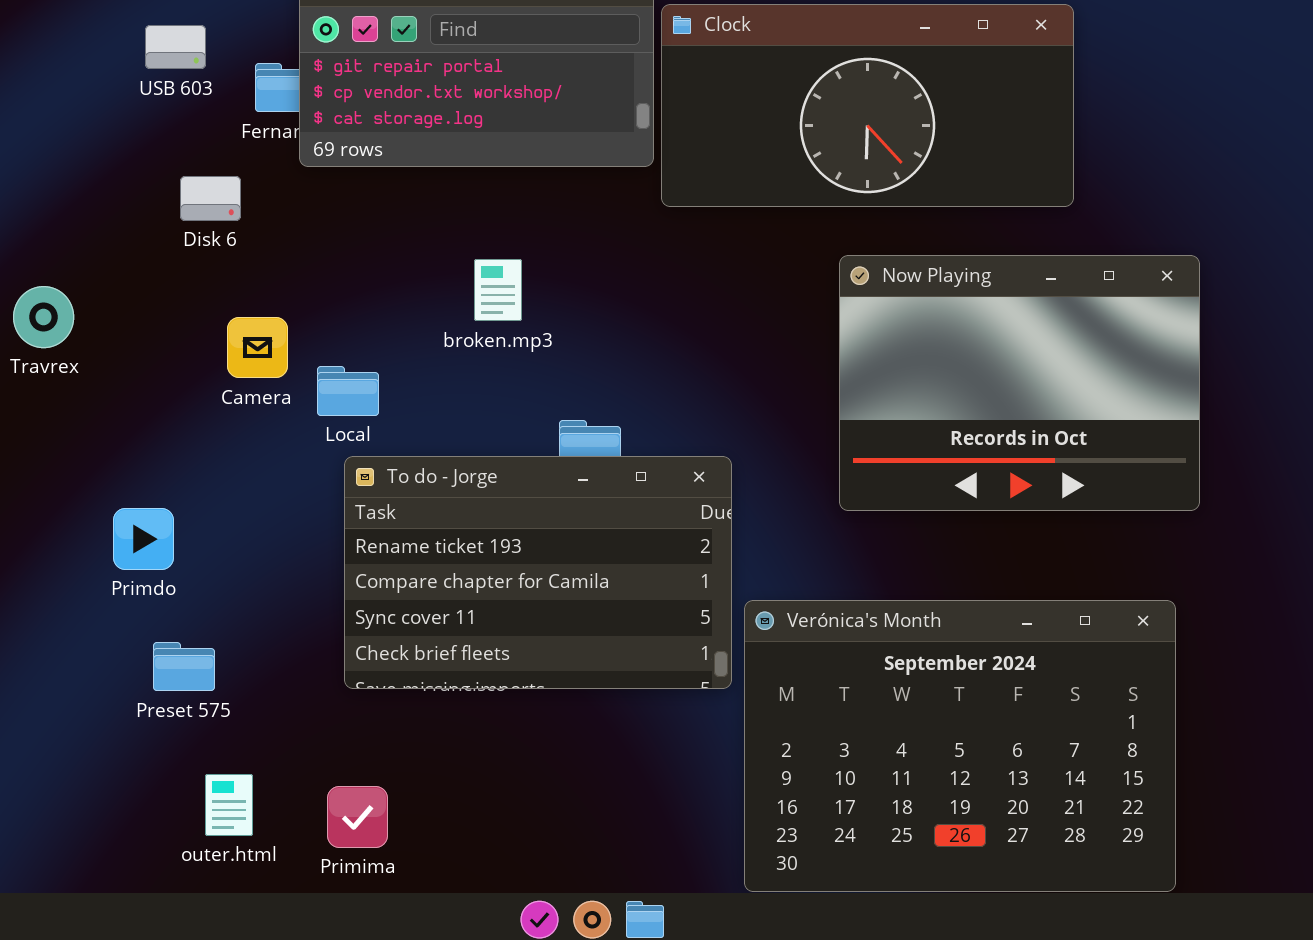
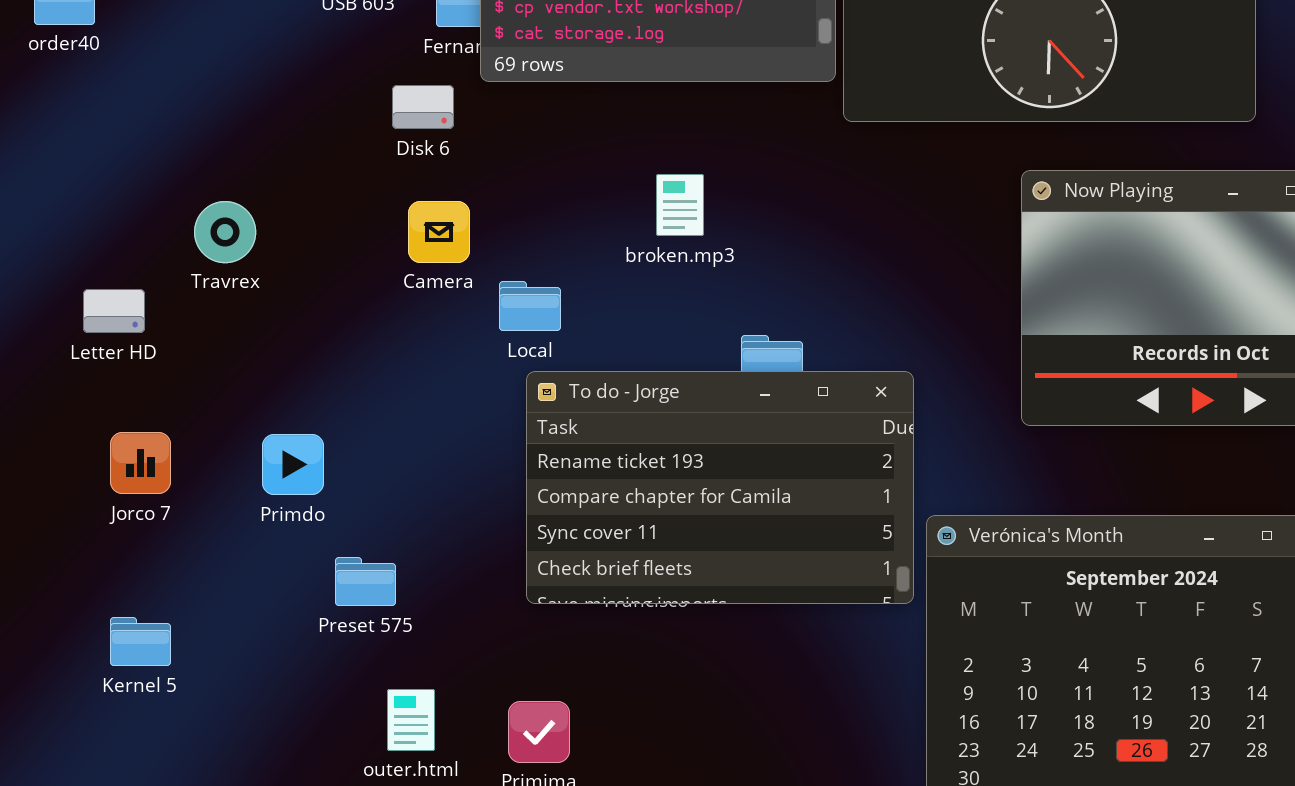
Disk 6: [180,176,241,221] -> [392,85,454,129], moved
Camera: [227,317,288,378] -> [408,201,470,263], moved
Primdo: [113,508,174,570] -> [262,434,324,495], moved

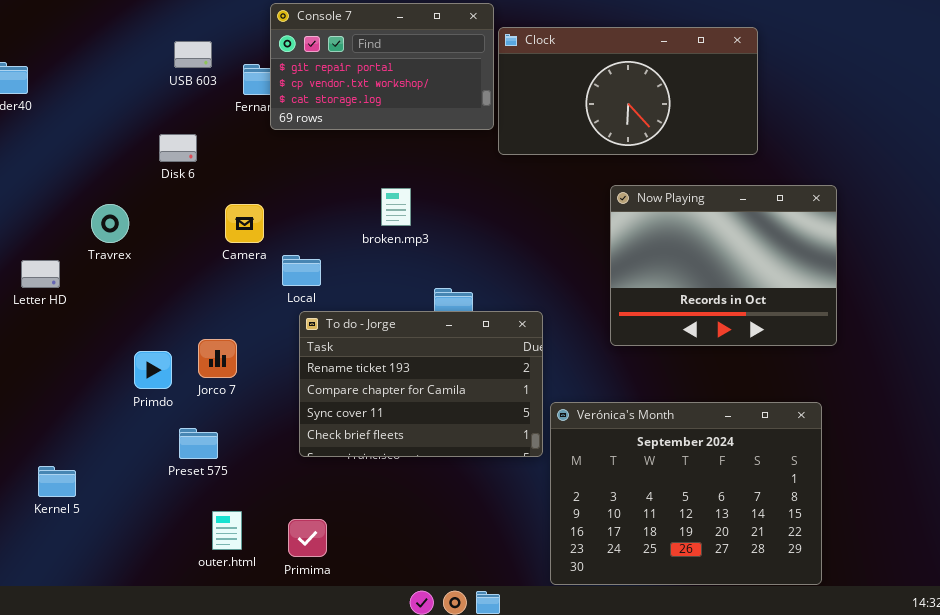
Disk 6: [392,85,454,129] -> [159,134,197,162], moved
Jorco 7: [110,432,171,494] -> [198,339,237,378], moved

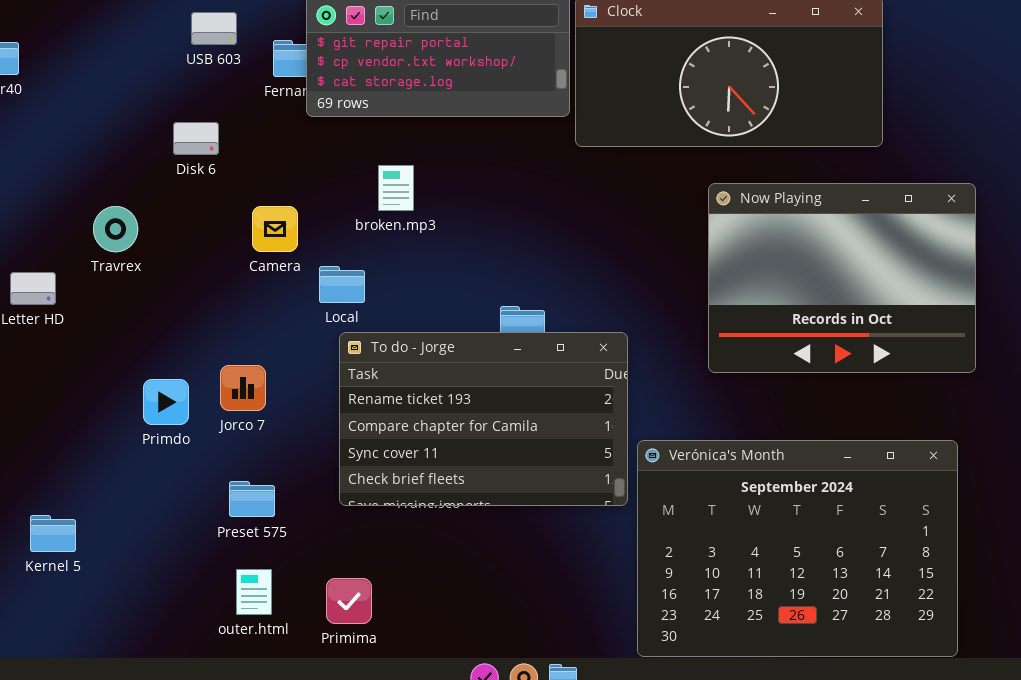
broken.mp3: [381,188,411,226] -> [378,165,414,211], moved
Preset 575: [179,428,218,459] -> [229,481,275,517], moved

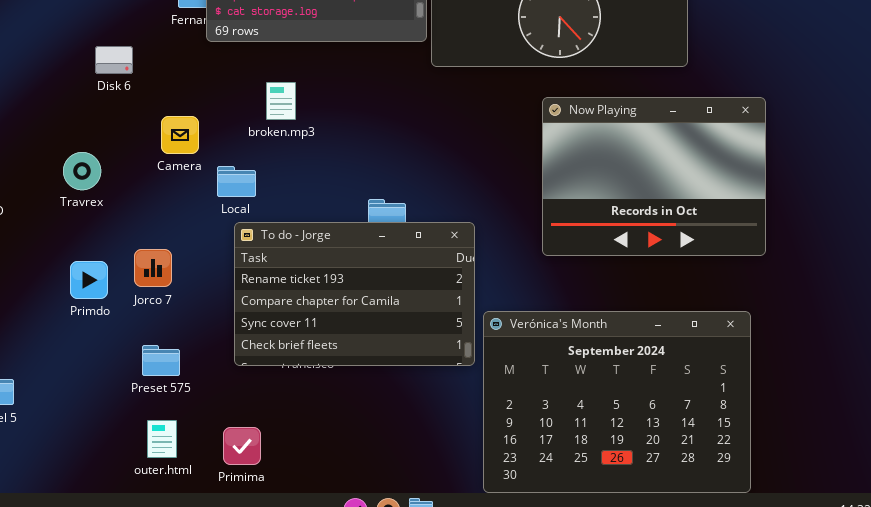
Travrex: [93,206,138,252] -> [63,152,101,190], moved

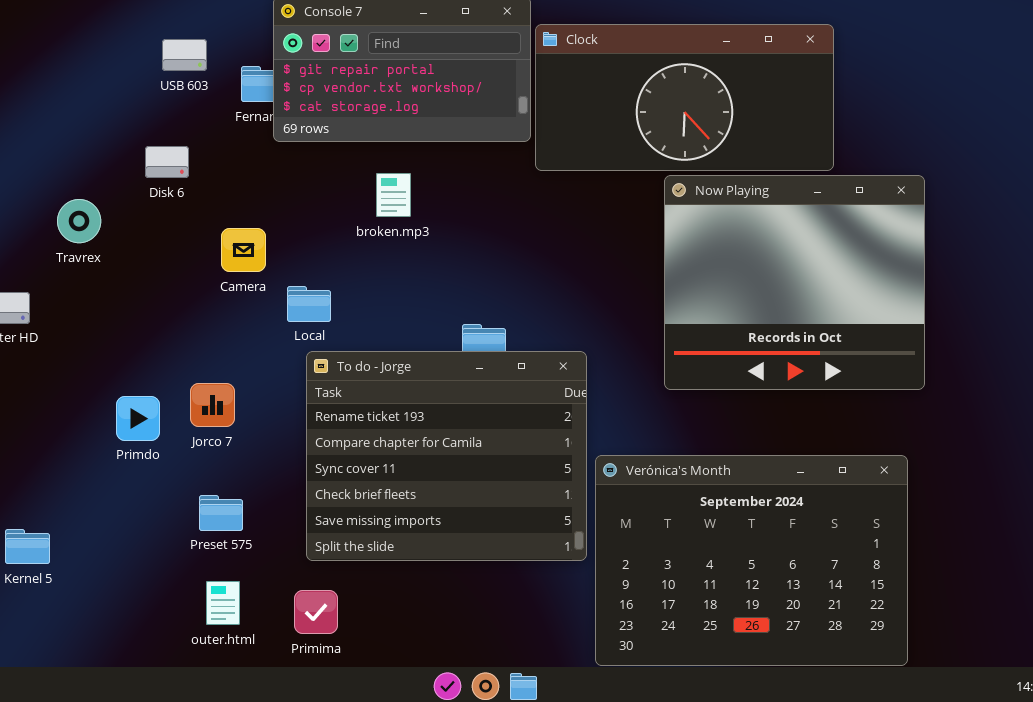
broken.mp3: [266,82,296,120] -> [376,173,411,217], moved
Now Playing: [542,97,766,256] -> [664,175,925,390], resized
Travrex: [63,152,101,190] -> [57,199,101,243], moved
To do - Jorge: [234,222,475,366] -> [306,351,587,561], resized

